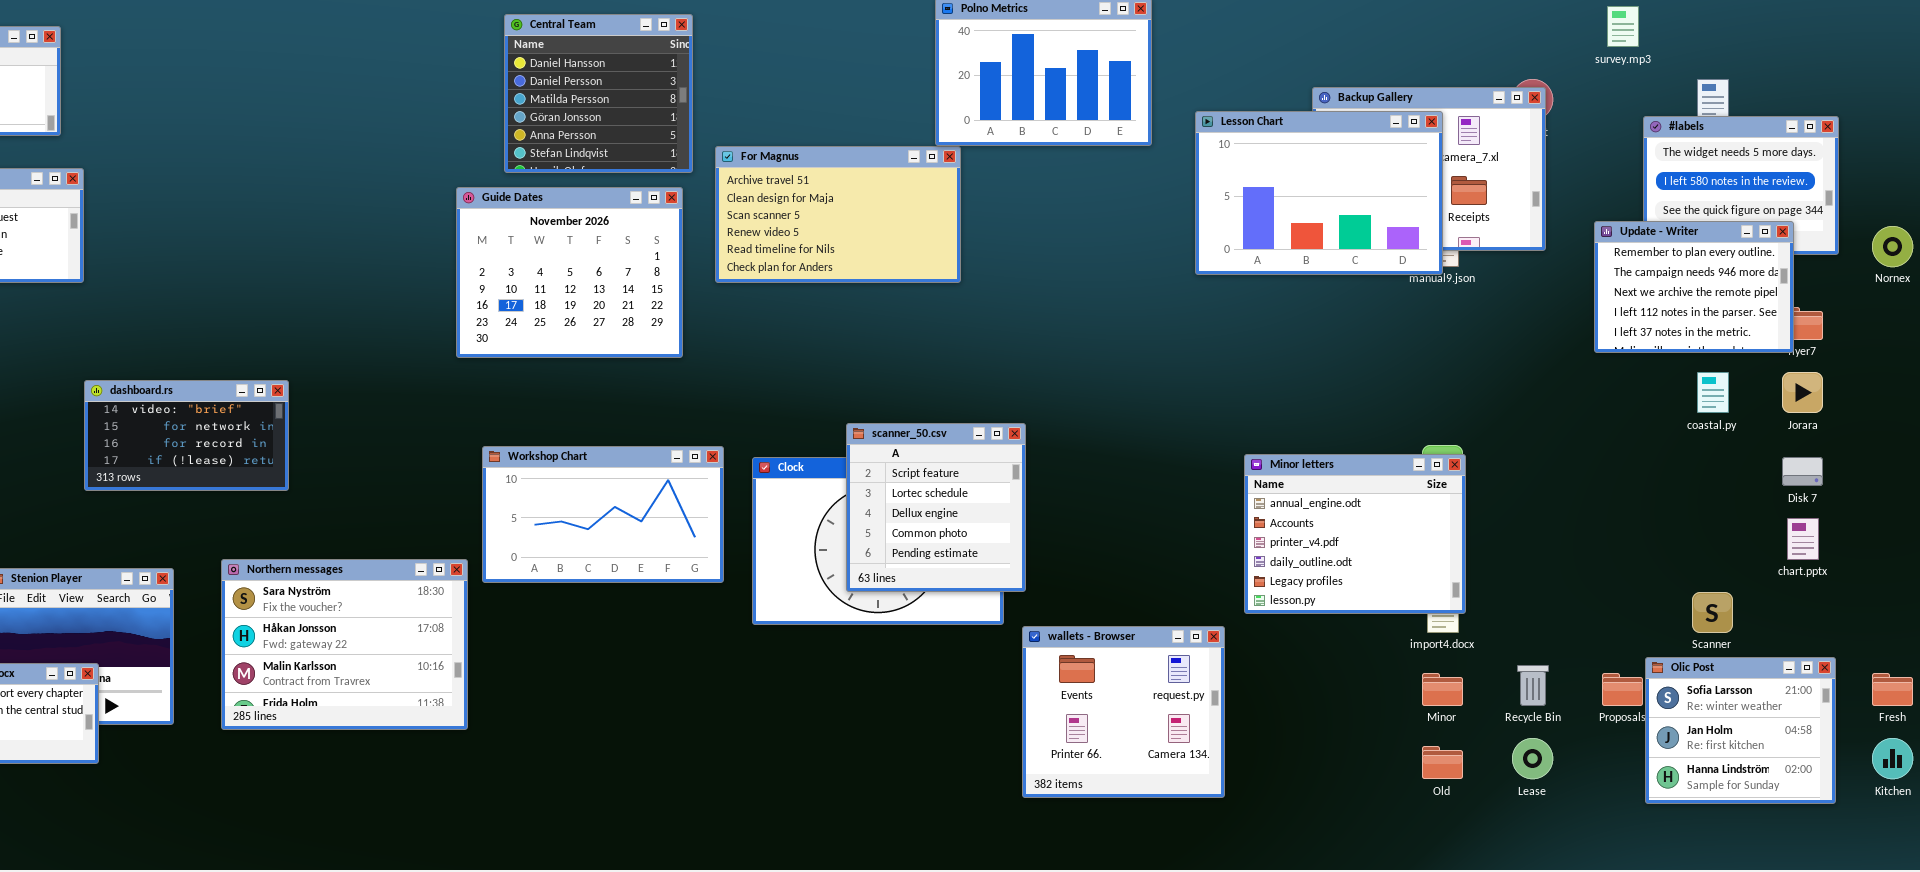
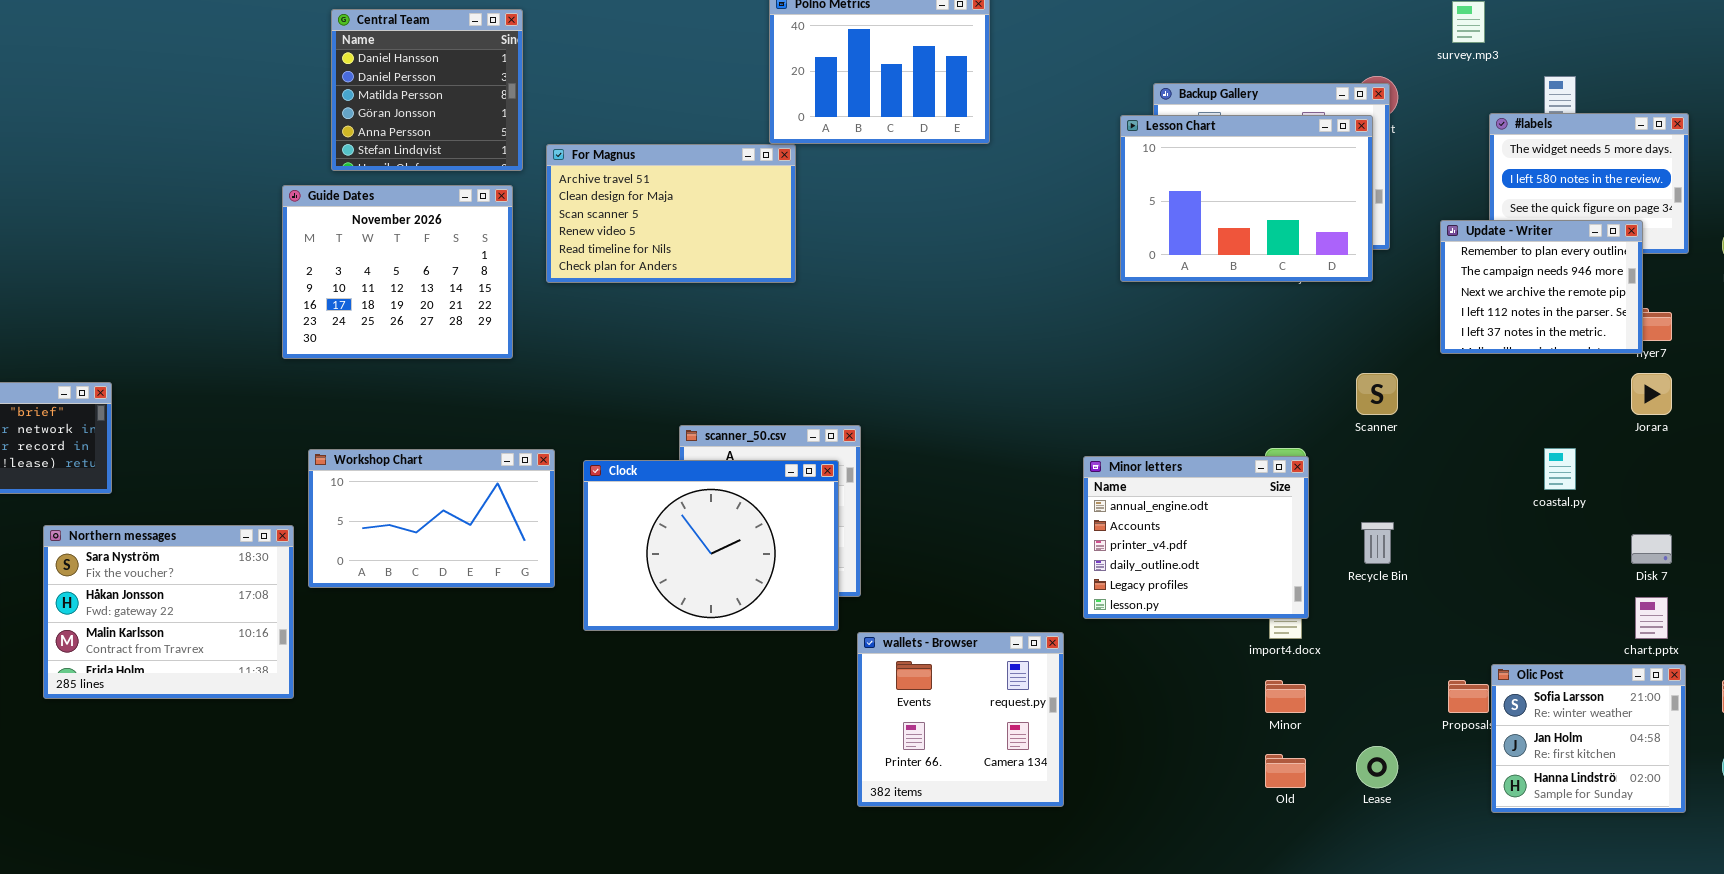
Lesson Chart: [1195,111,1443,275] -> [1120,115,1373,282], moved
coastal.py: [1697,372,1729,413] -> [1544,448,1576,490], moved
Clock: [752,457,1004,625] -> [583,460,839,631], raised
Disk 7: [1782,457,1823,486] -> [1631,534,1672,564], moved
chart.pptx: [1787,518,1819,560] -> [1635,597,1668,639], moved
Northern messages: [221,559,468,730] -> [43,525,294,699], moved
Scanner: [1692,592,1733,633] -> [1356,373,1398,415], moved
Recycle Bin: [1517,665,1549,706] -> [1361,522,1394,564], moved

